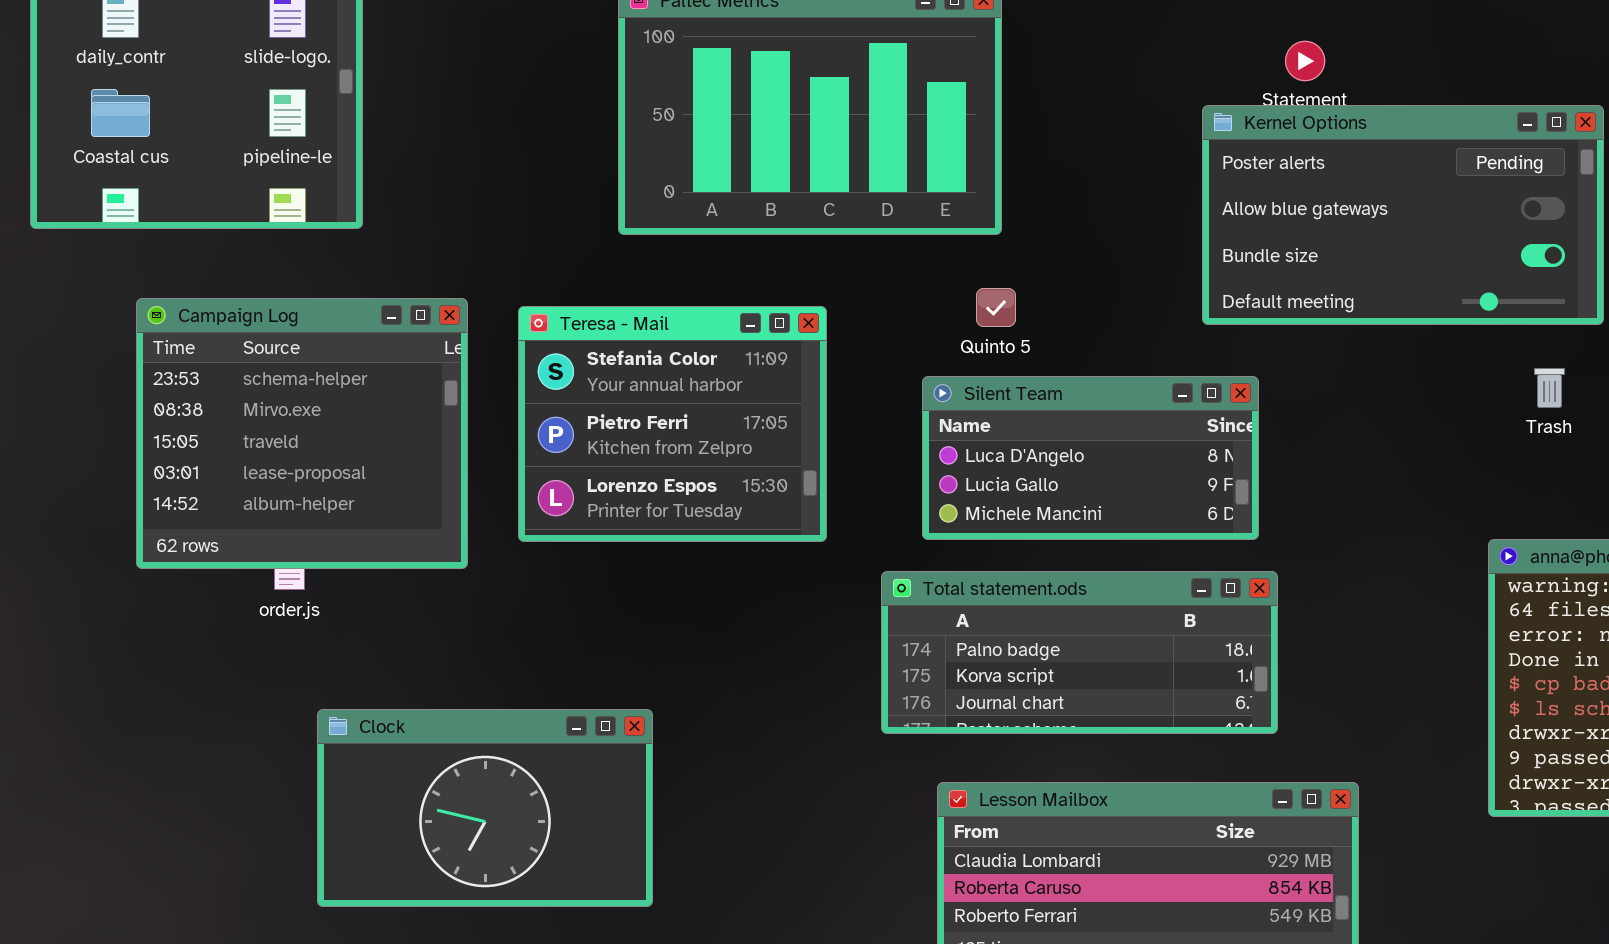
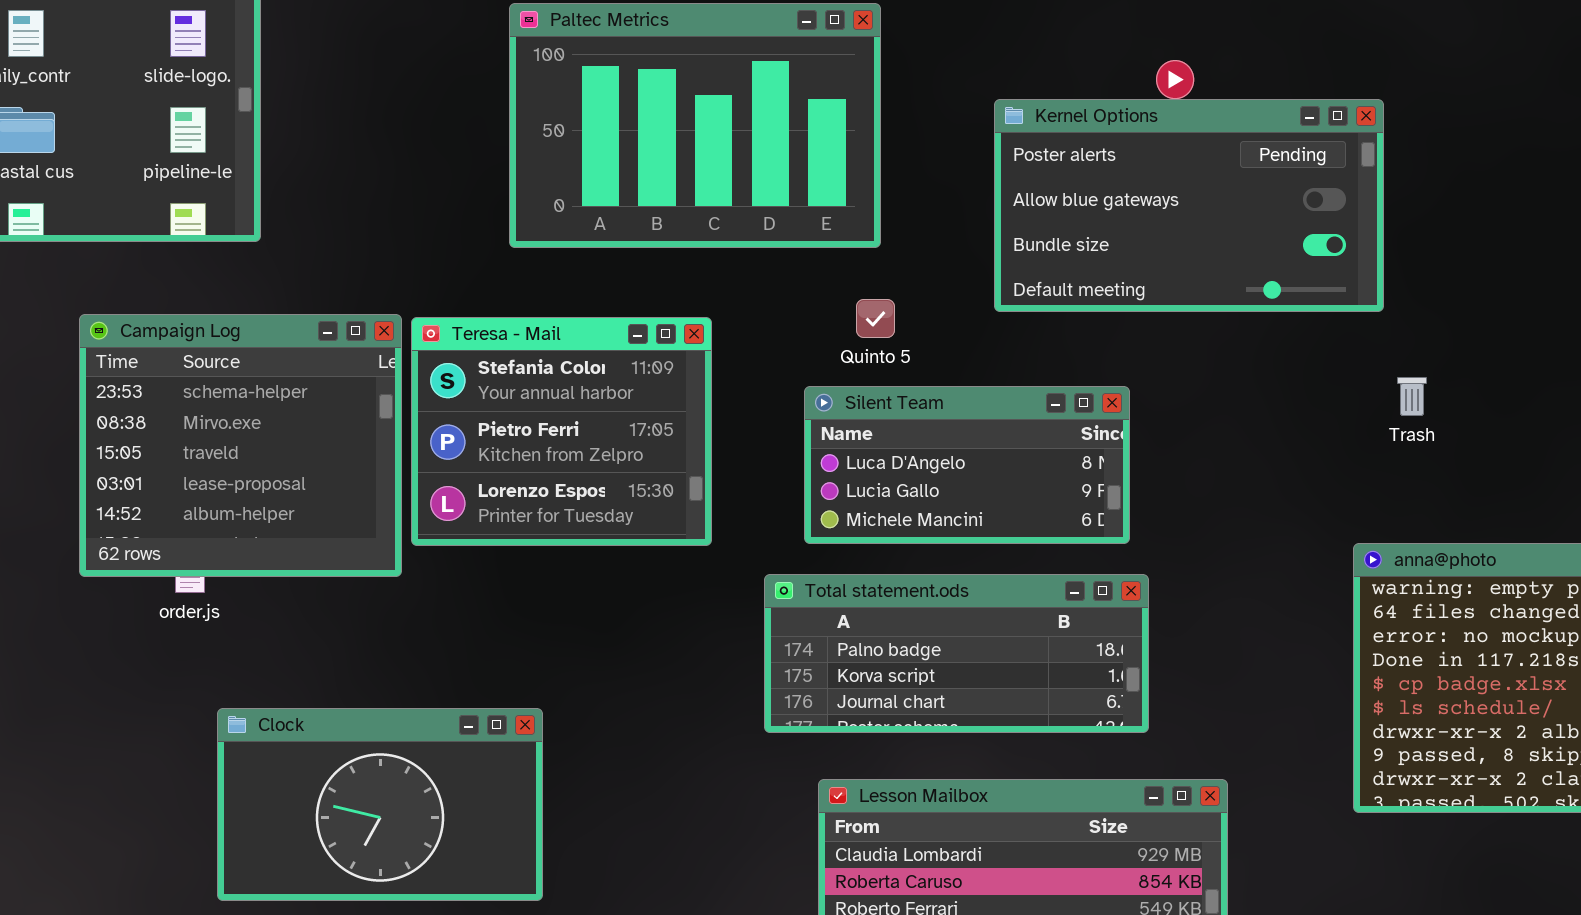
Kernel Options: [1202,105,1604,325] -> [994,99,1384,312], moved
Campaign Log: [136,298,468,569] -> [79,314,402,577], moved

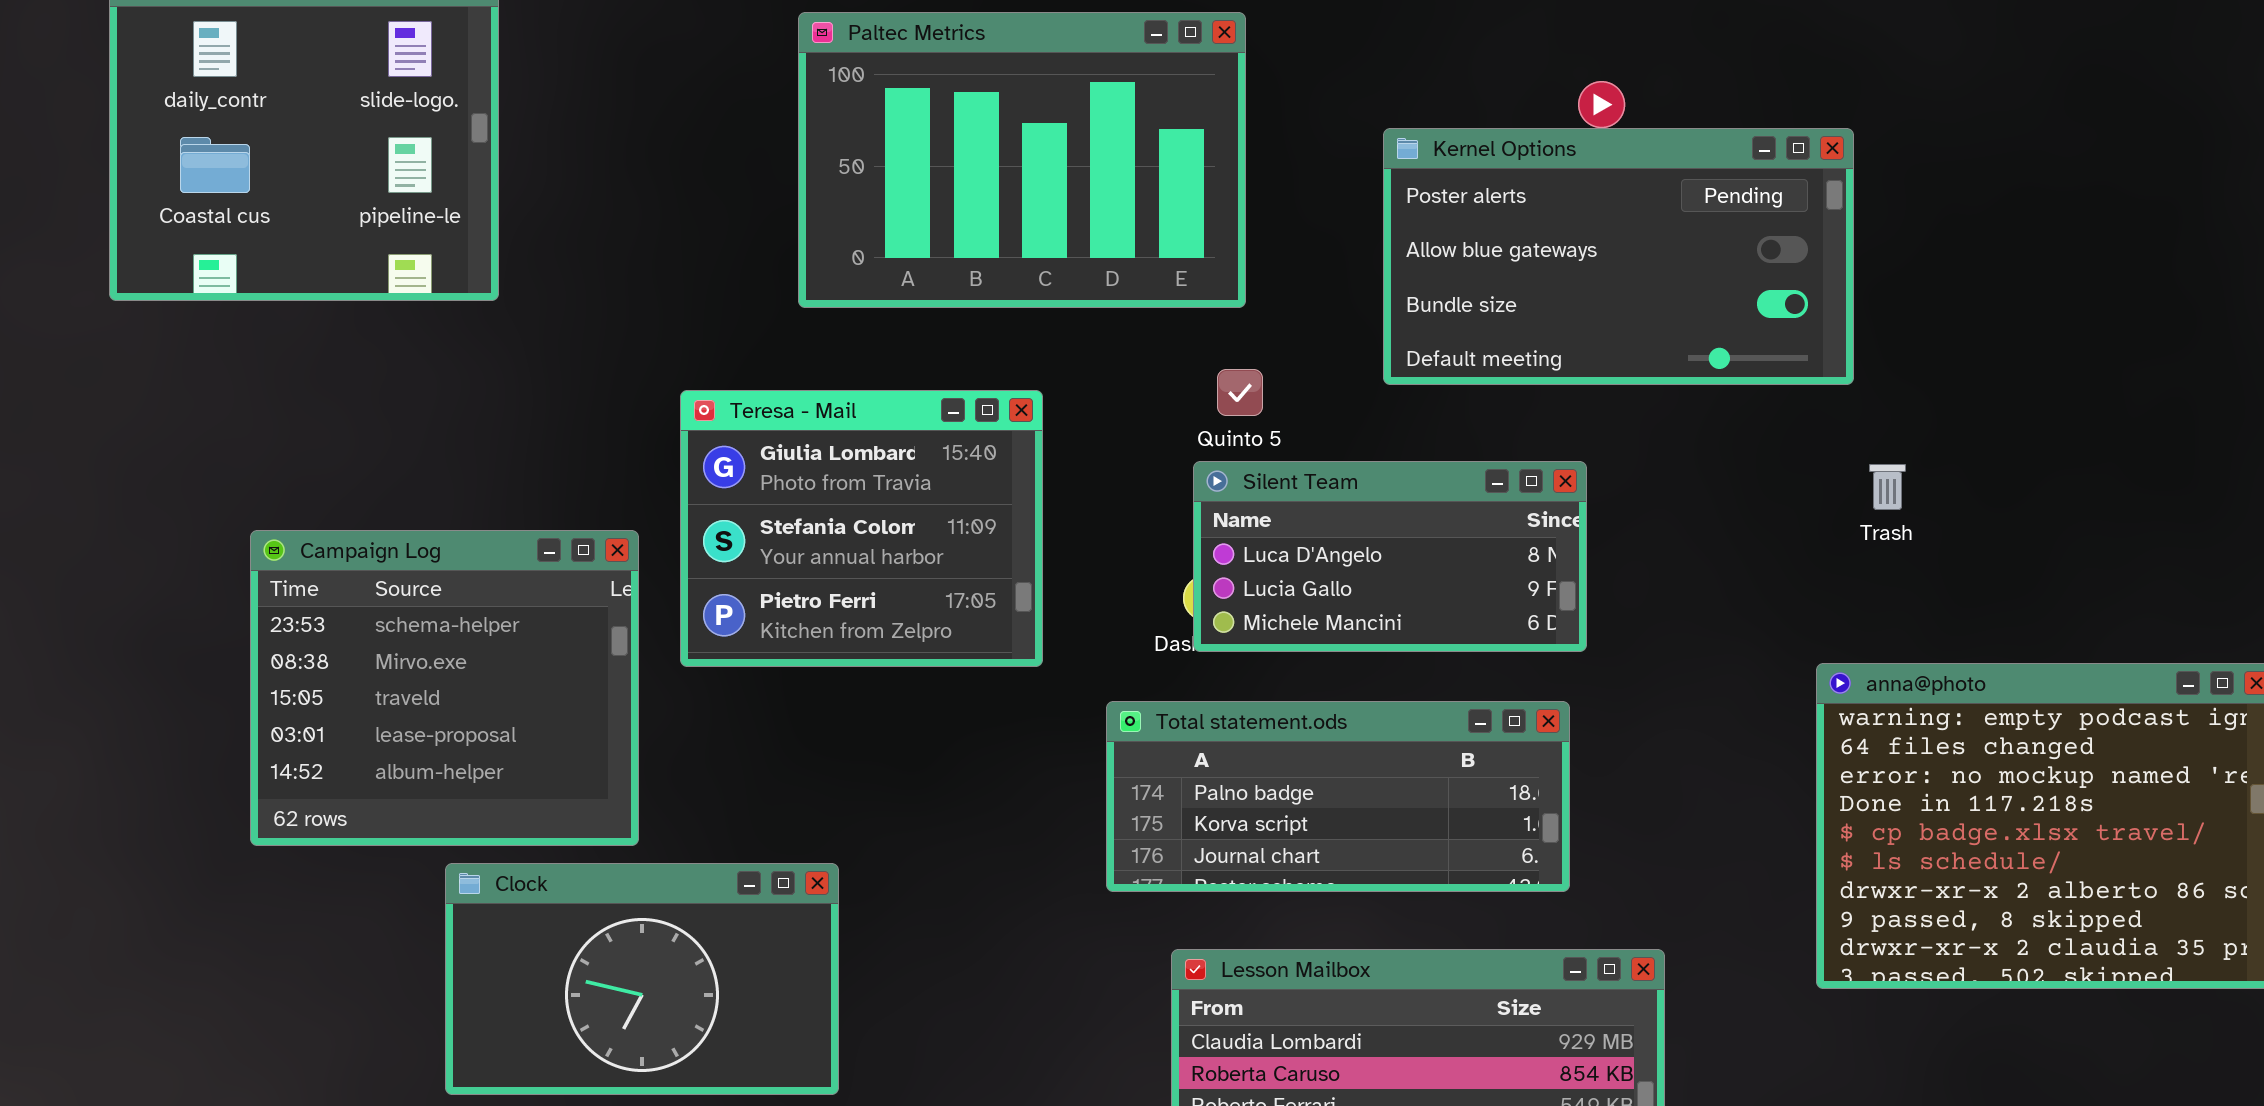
Campaign Log: [79,314,402,577] -> [250,530,639,846], moved
Teresa - Mail: [411,317,712,546] -> [680,390,1043,667], scrolled up 1 row
Silent Team: [804,386,1130,544] -> [1193,461,1587,652], moved

